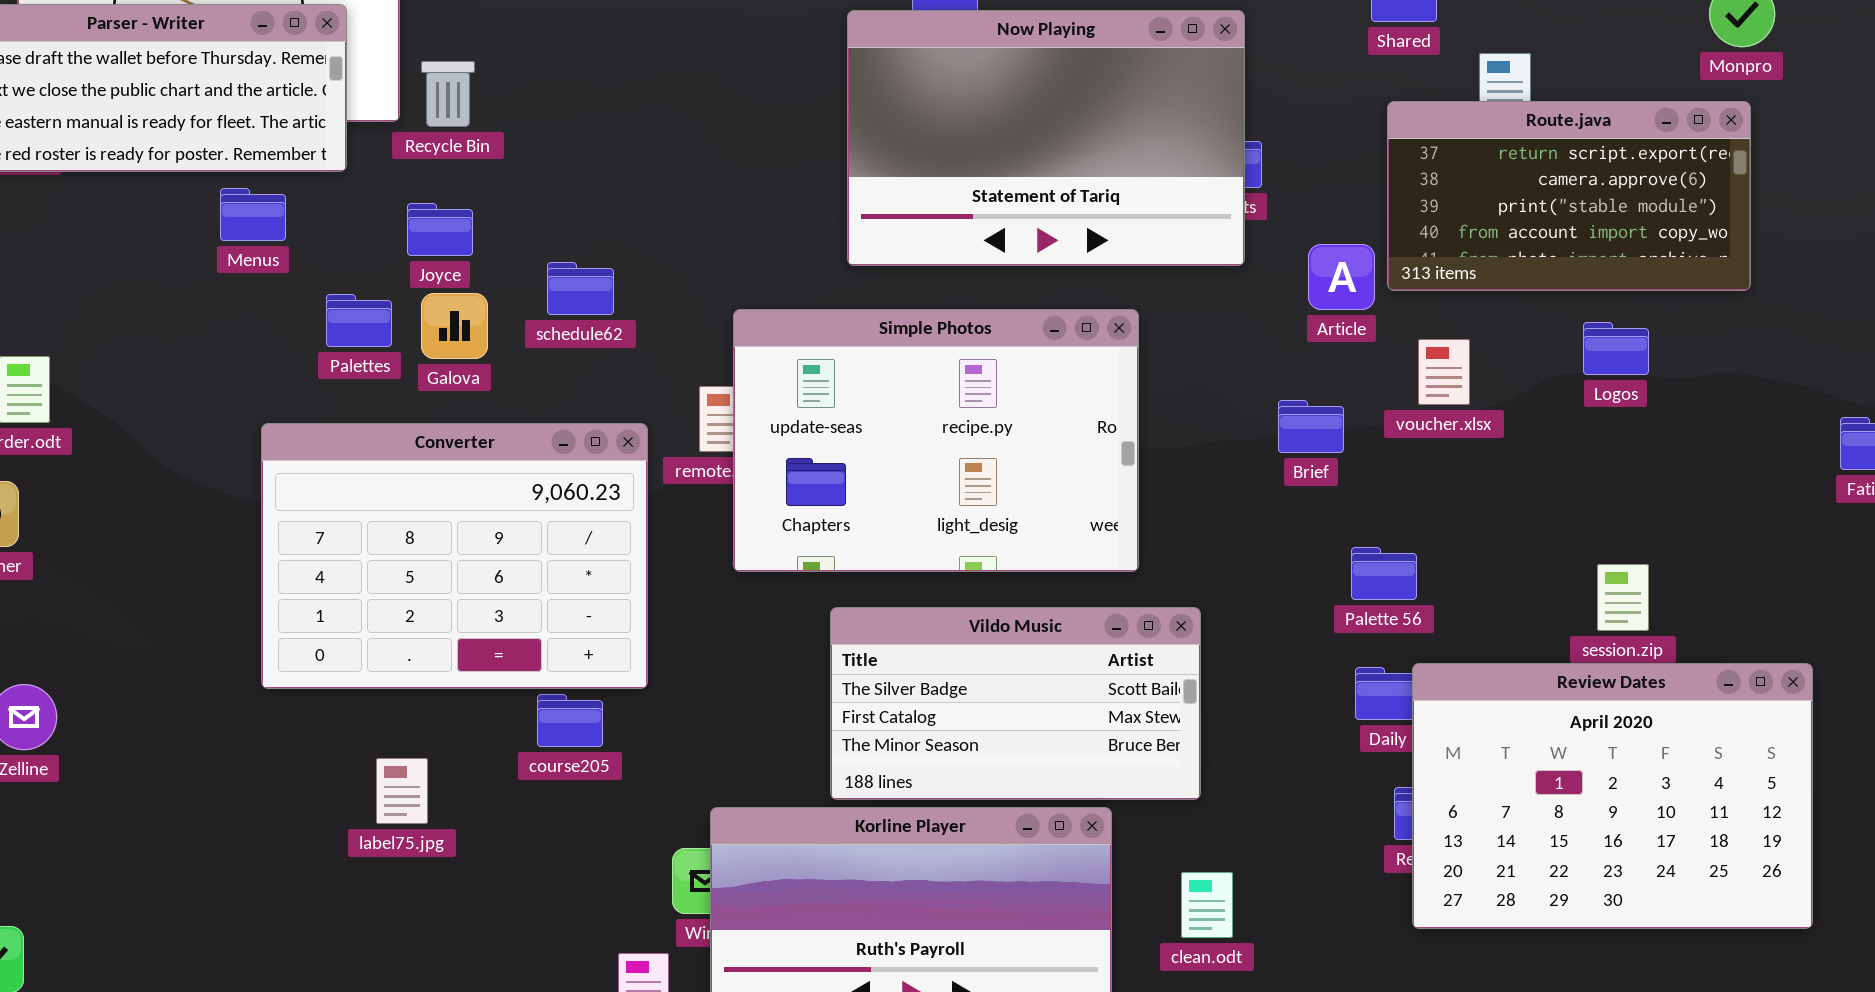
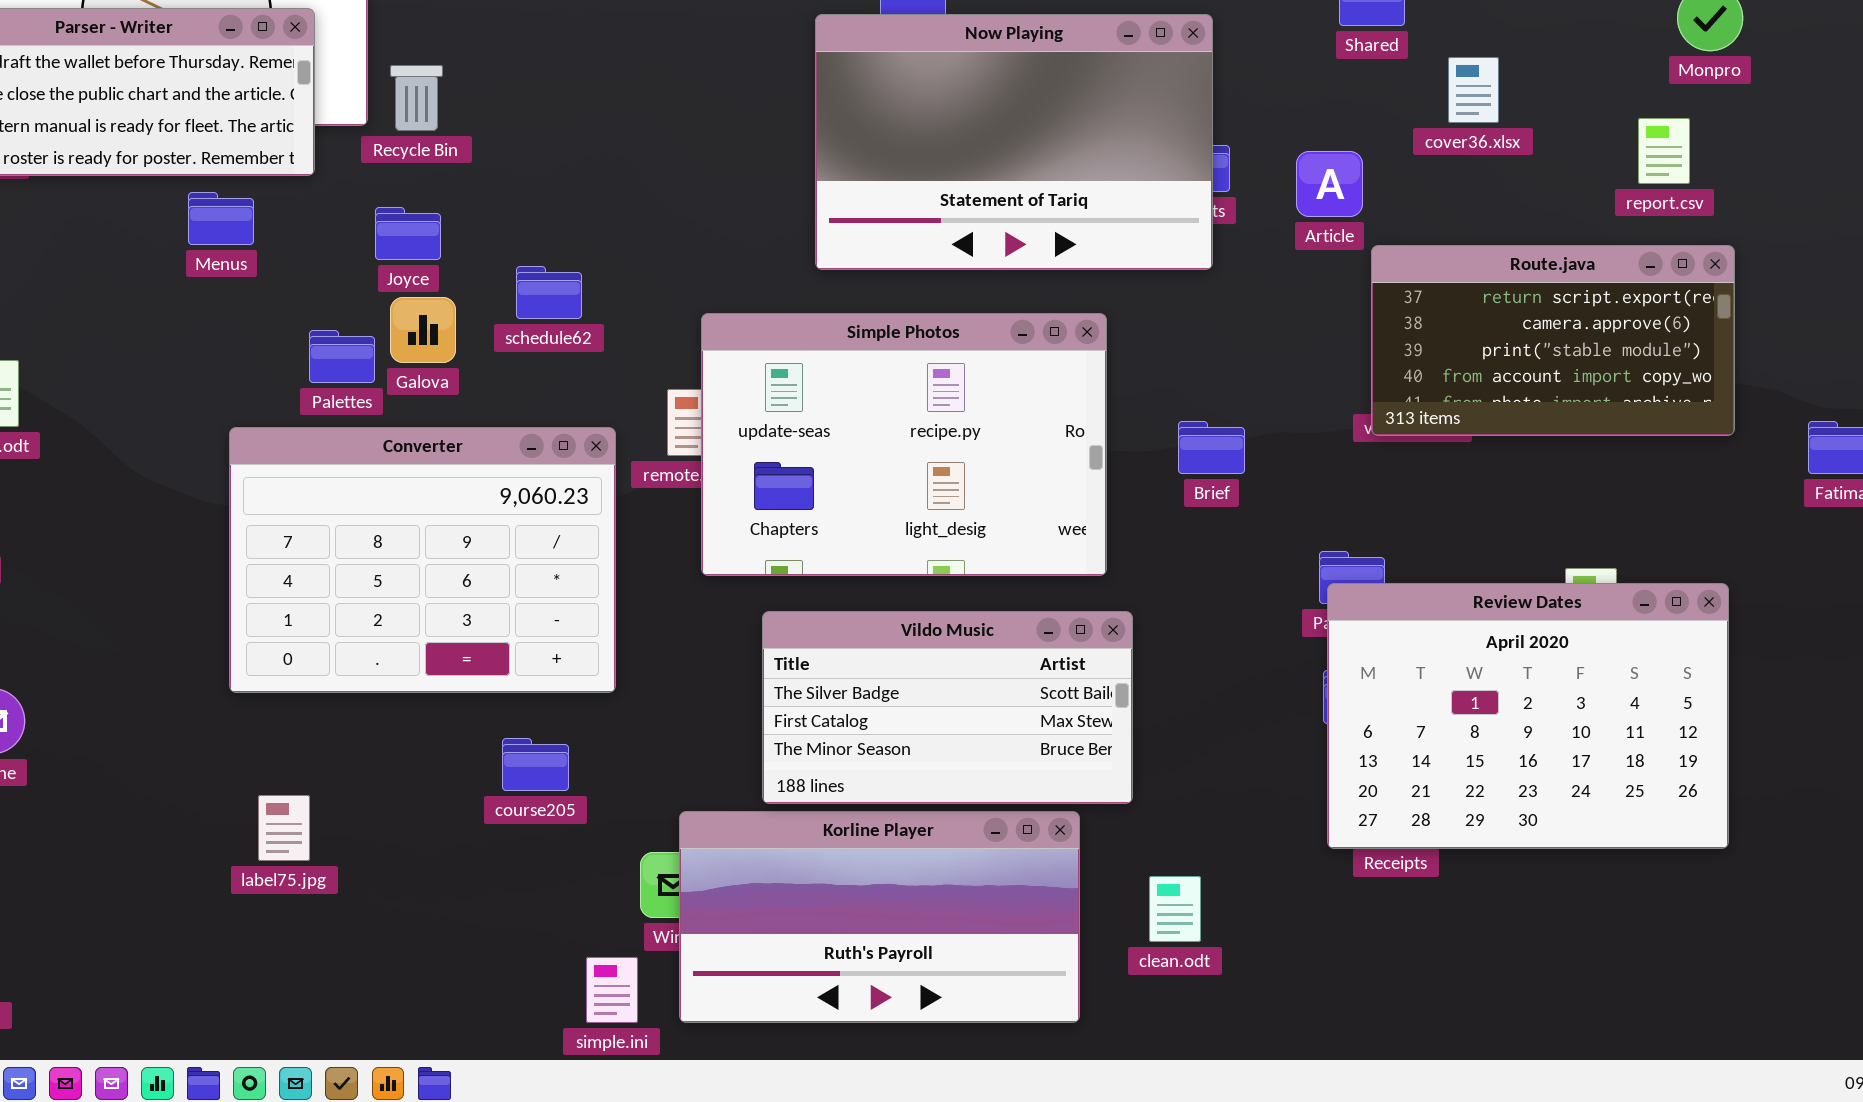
Route.java: [1387,101,1751,291] -> [1371,245,1735,436], moved
Article: [1308,244,1375,310] -> [1296,151,1363,217], moved
Palettes: [326,294,392,347] -> [309,330,375,383], moved
Brief: [1278,400,1344,453] -> [1178,421,1245,474], moved
Vildo Music: [830,607,1201,800] -> [762,611,1133,804], moved
Review Dates: [1412,663,1813,929] -> [1327,583,1729,849], moved
course205: [537,694,603,747] -> [502,738,569,791], moved
label75.jpg: [376,758,428,824] -> [258,795,310,861], moved

